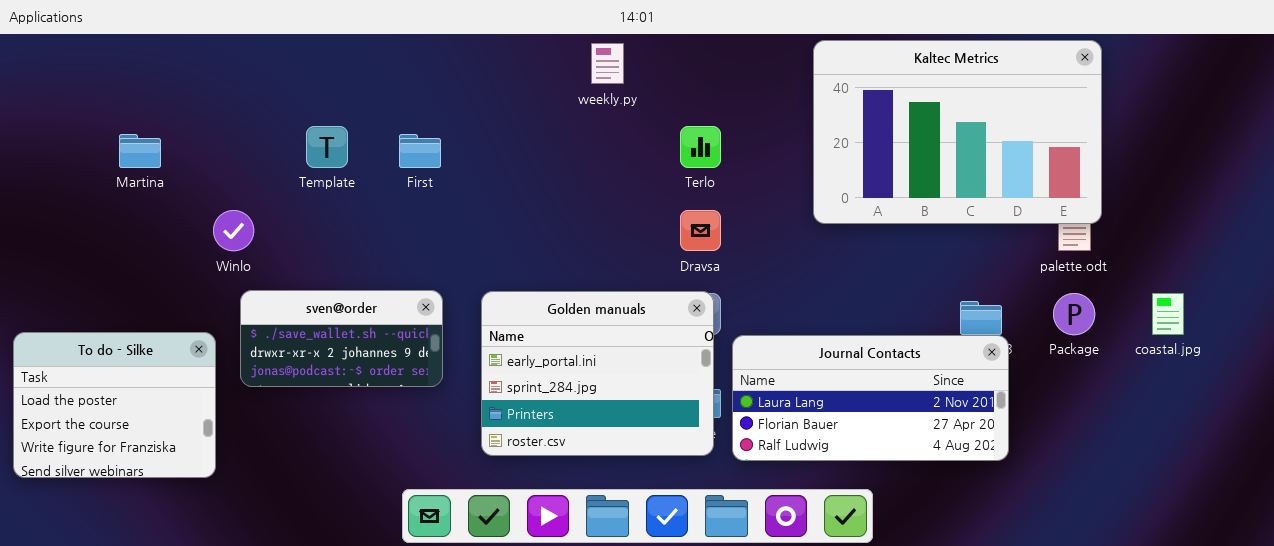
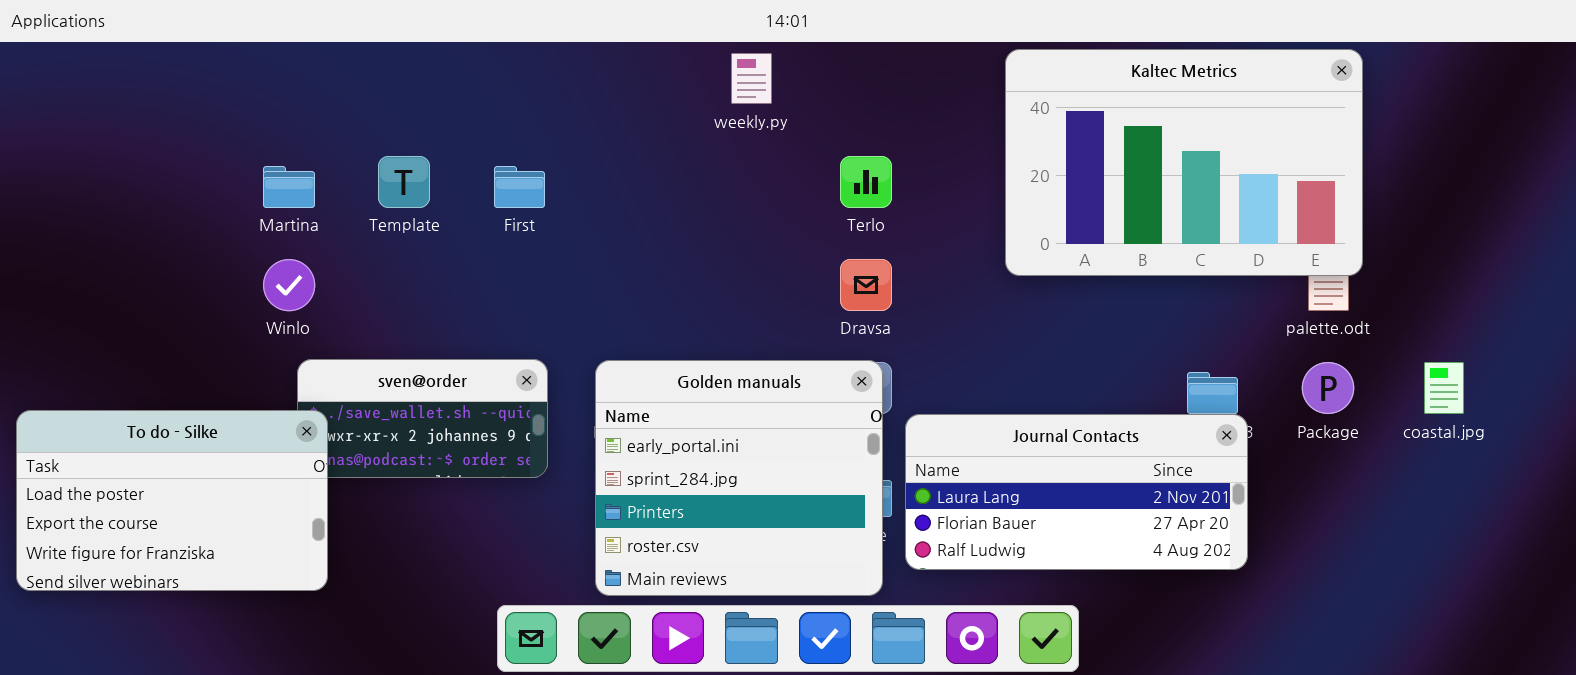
Martina: [119,134,161,168] -> [263,166,315,208], moved
Golden manuals: [481,291,714,456] -> [595,360,883,596], resized
To do - Silke: [13,332,216,478] -> [16,410,328,591], resized

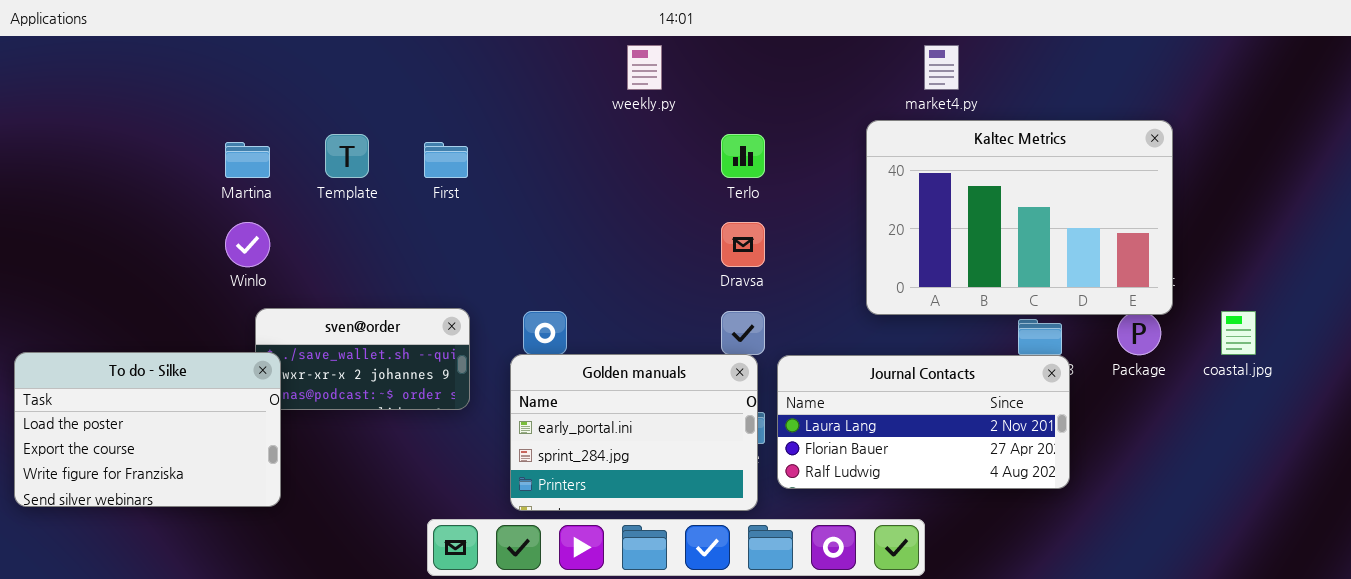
Kaltec Metrics: [1005,49,1363,276] -> [866,120,1173,315], moved
Golden manuals: [595,360,883,596] -> [510,354,758,511], resized

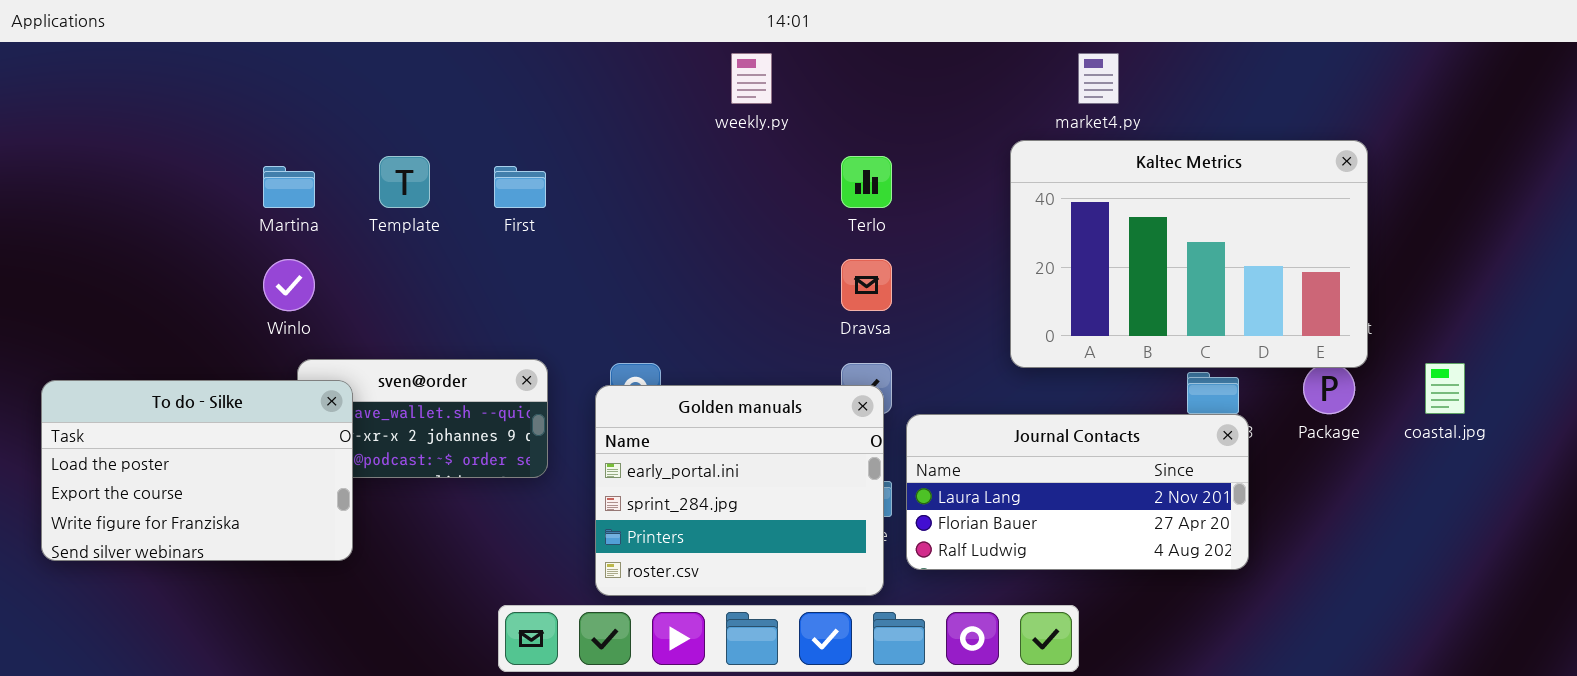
To do - Silke: [14,352,281,507] -> [41,380,353,561], moved
Golden manuals: [510,354,758,511] -> [595,385,884,596], resized

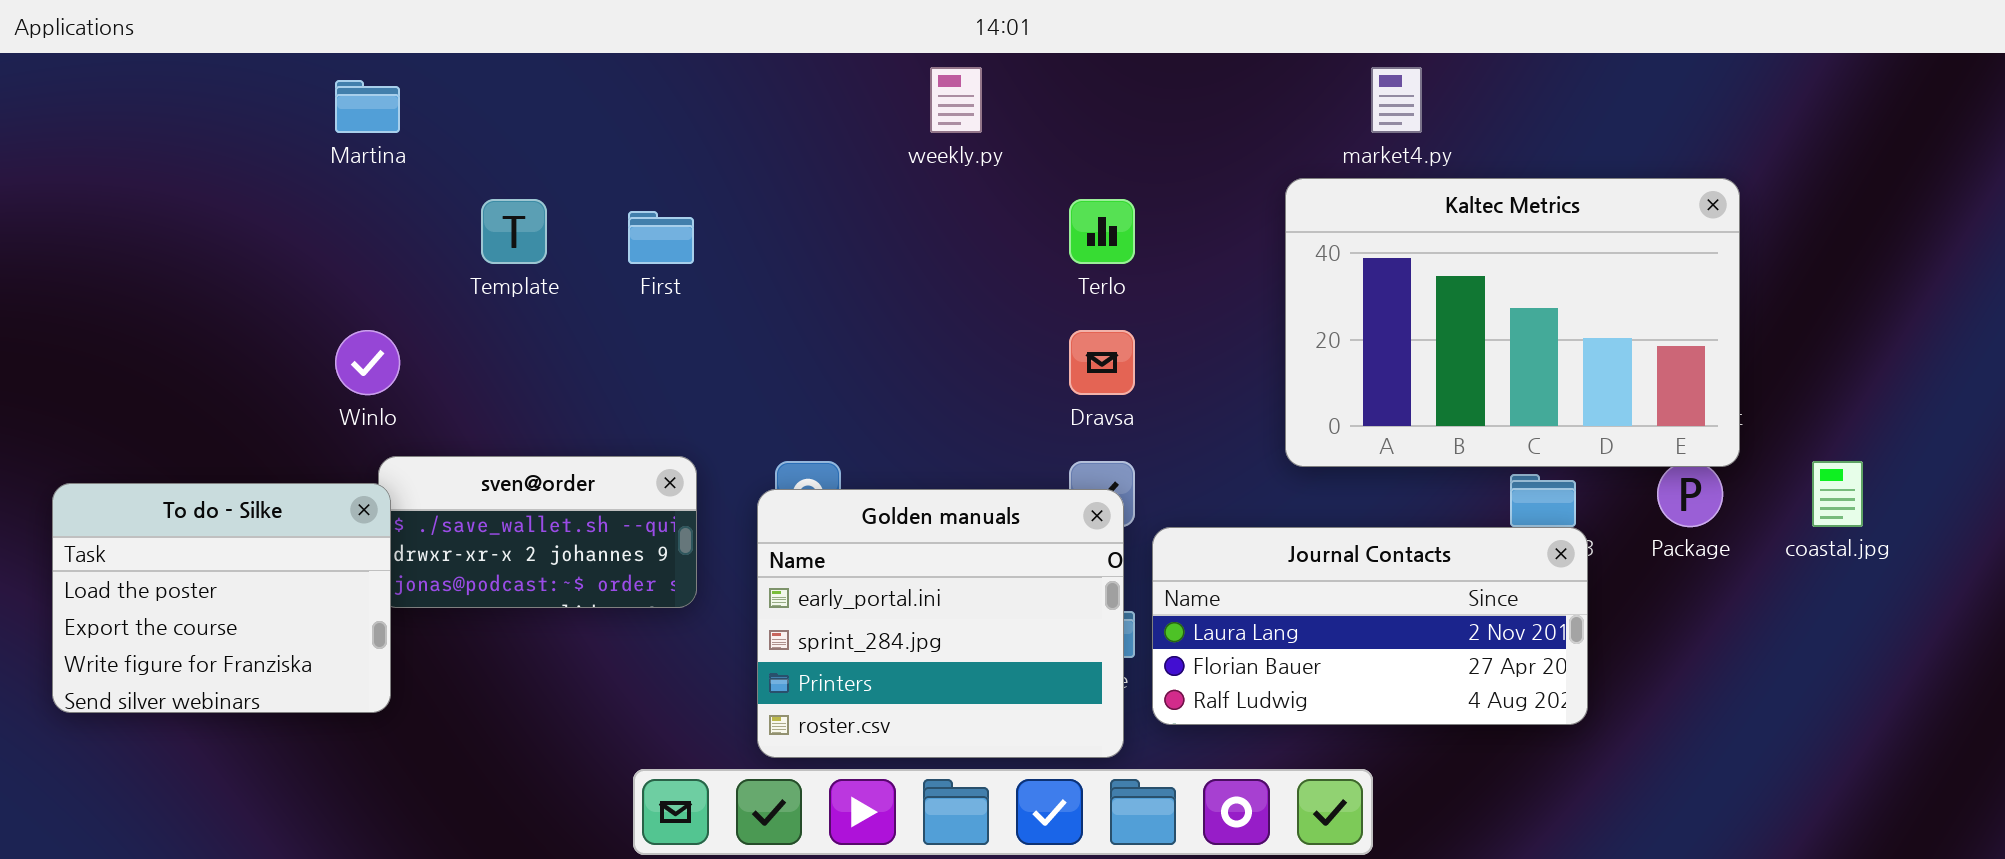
Martina: [263,166,315,208] -> [335,80,400,133], moved
To do - Silke: [41,380,353,561] -> [52,483,391,713], resized

